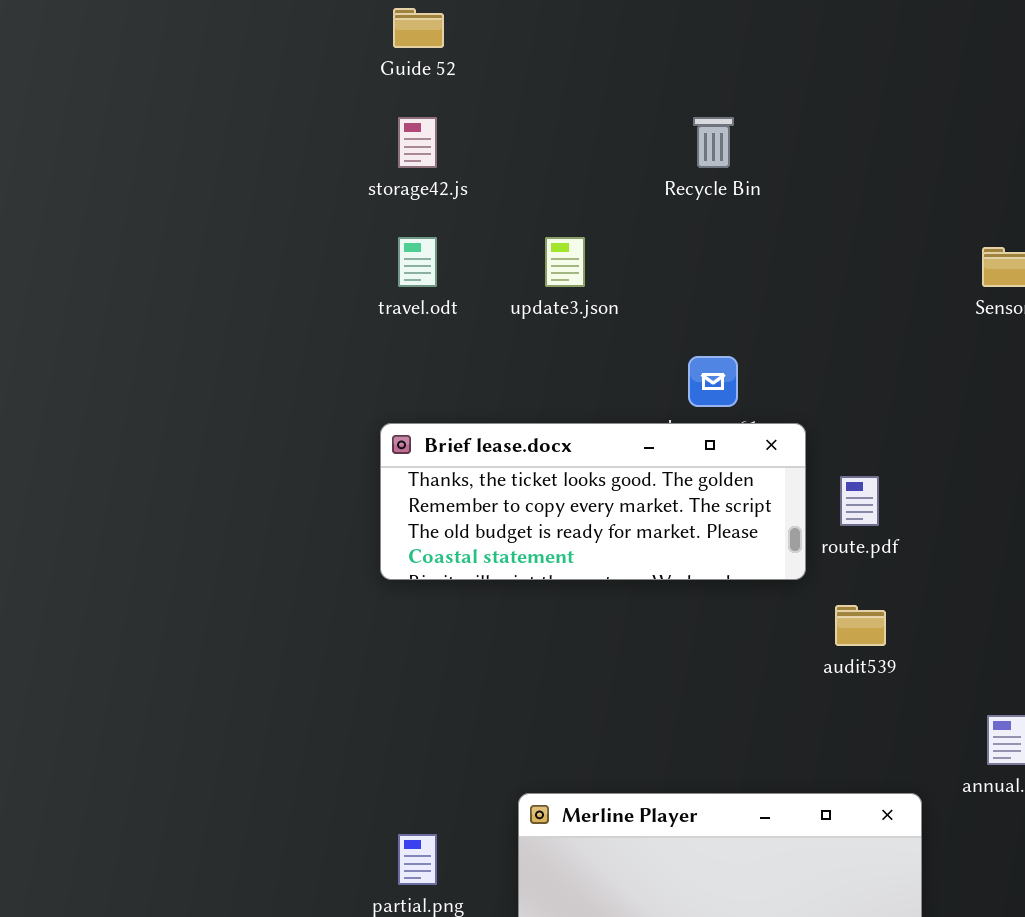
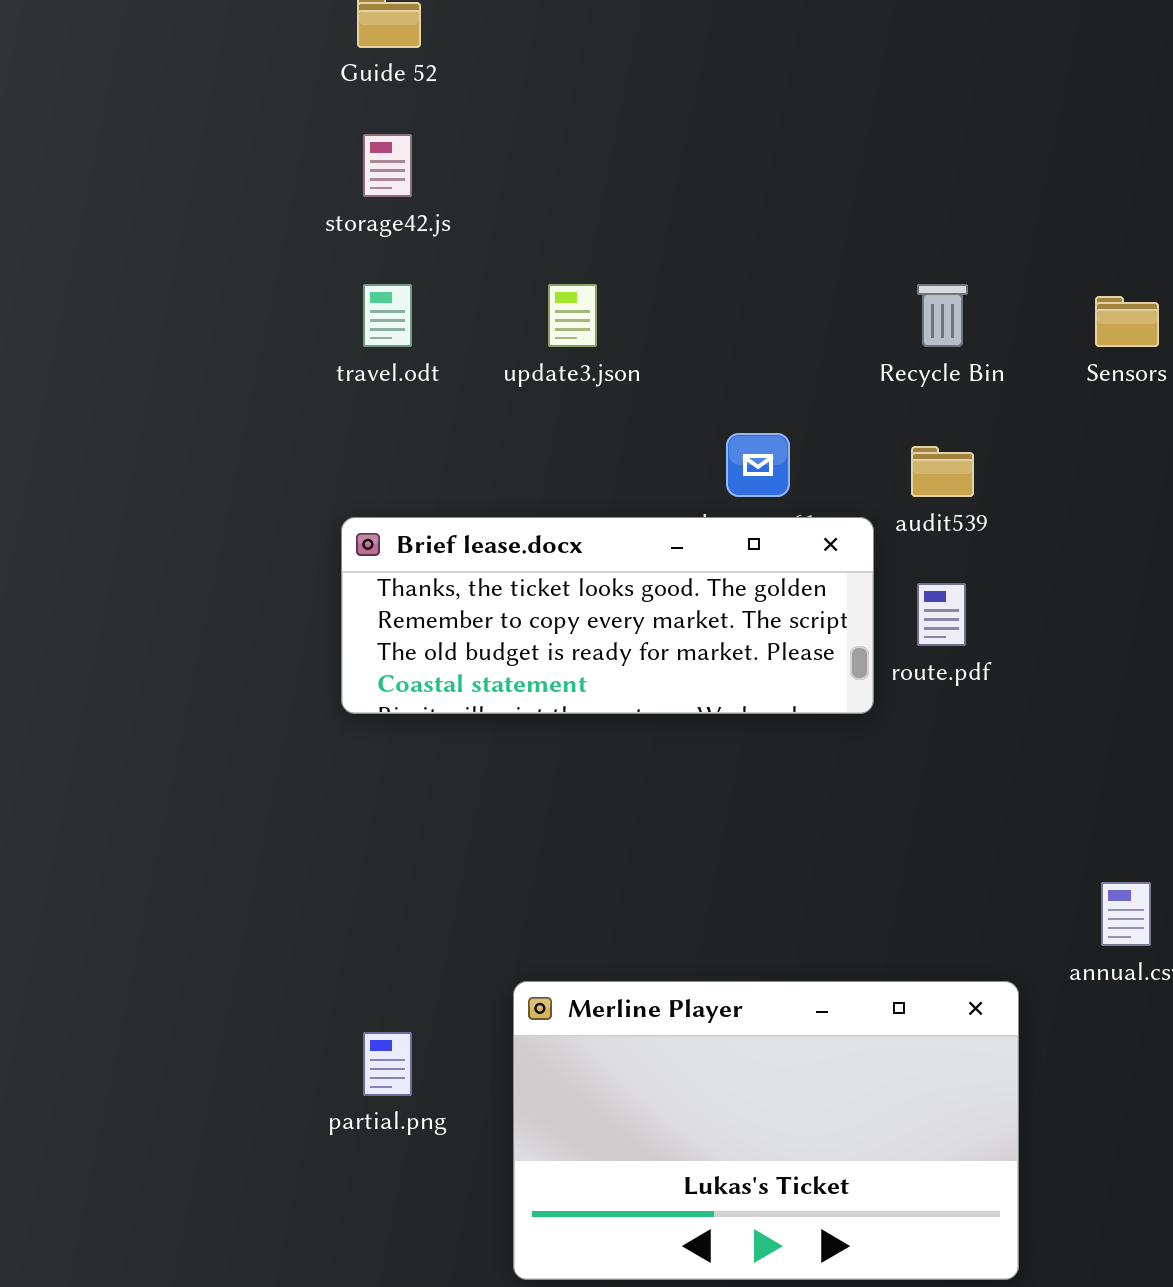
Recycle Bin: [693,117,734,168] -> [917,284,968,347], moved
audit539: [835,605,886,646] -> [911,446,974,497], moved

